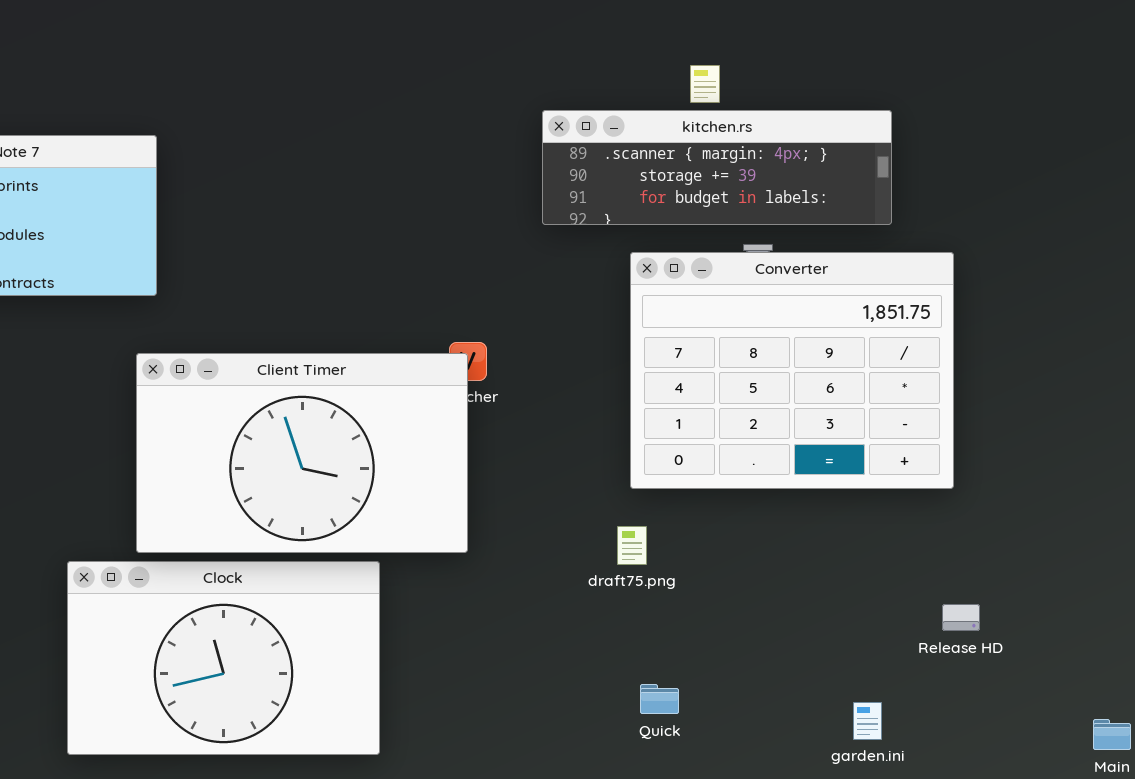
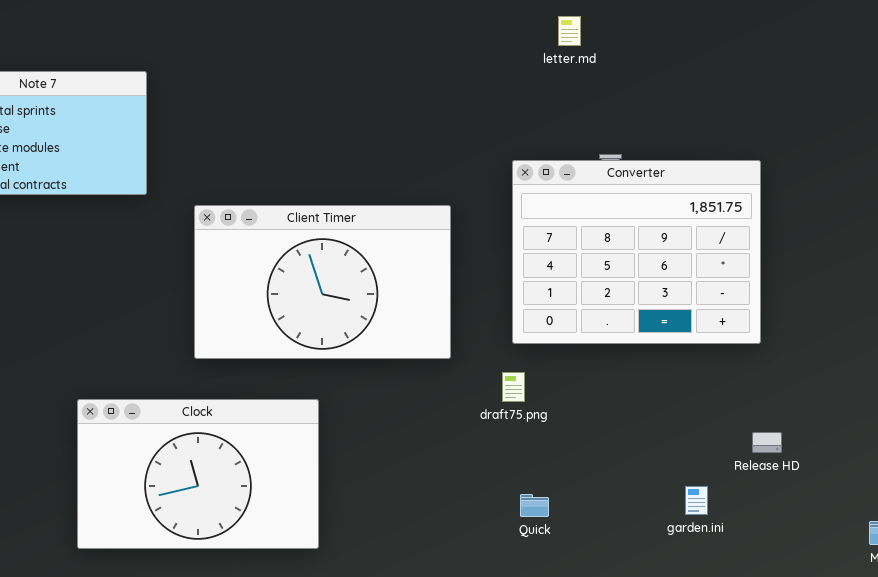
kitchen.rs: [542,110,892,225] -> none, closed
Client Timer: [136,353,468,553] -> [194,205,451,359], moved
garden.ini: [853,702,882,740] -> [685,486,708,515], moved

